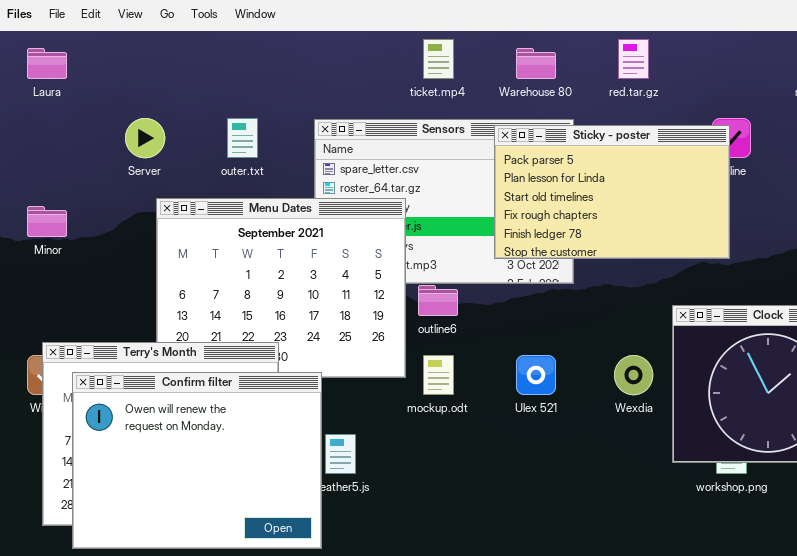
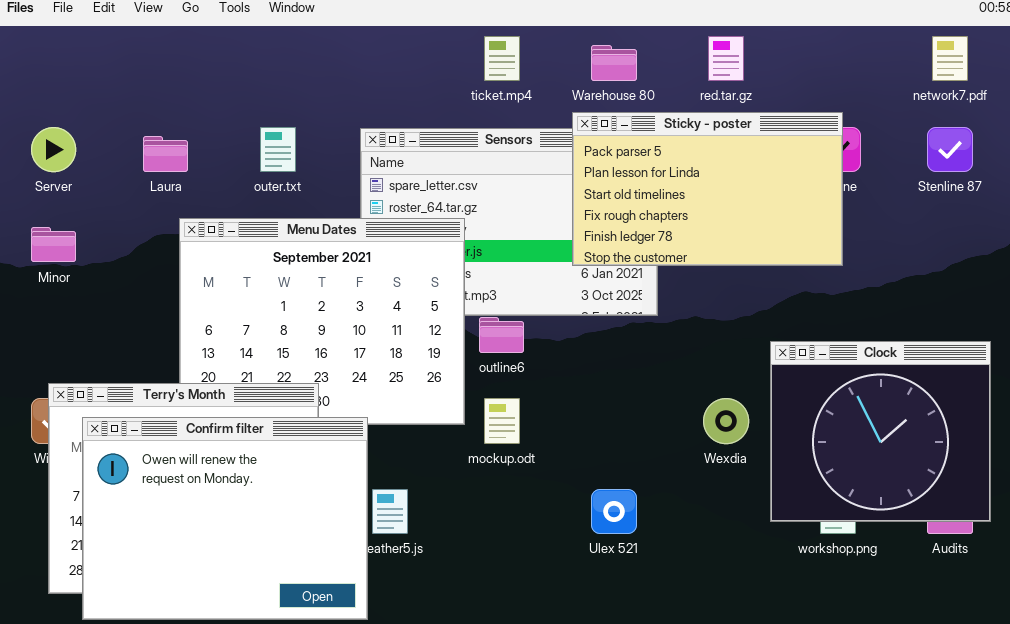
Laura: [27,48,67,79] -> [143,136,188,172], moved
Server: [125,118,165,158] -> [31,127,76,172], moved
Sticky - poster: [494,125,730,259] -> [572,112,843,266], moved
Ulex 521: [516,355,556,395] -> [591,489,637,534], moved

